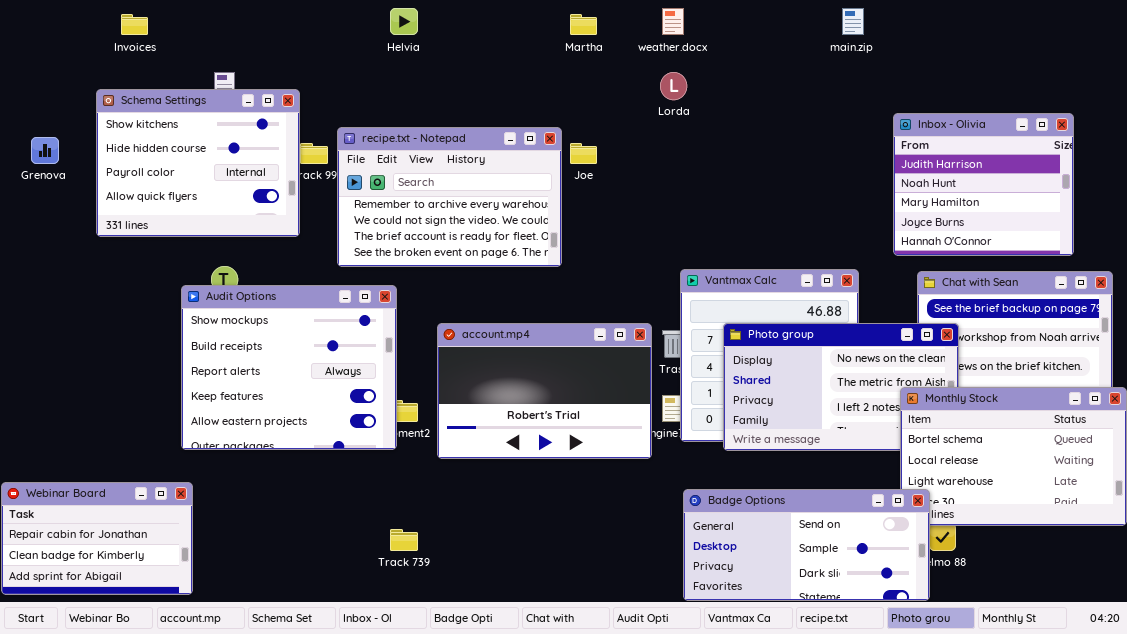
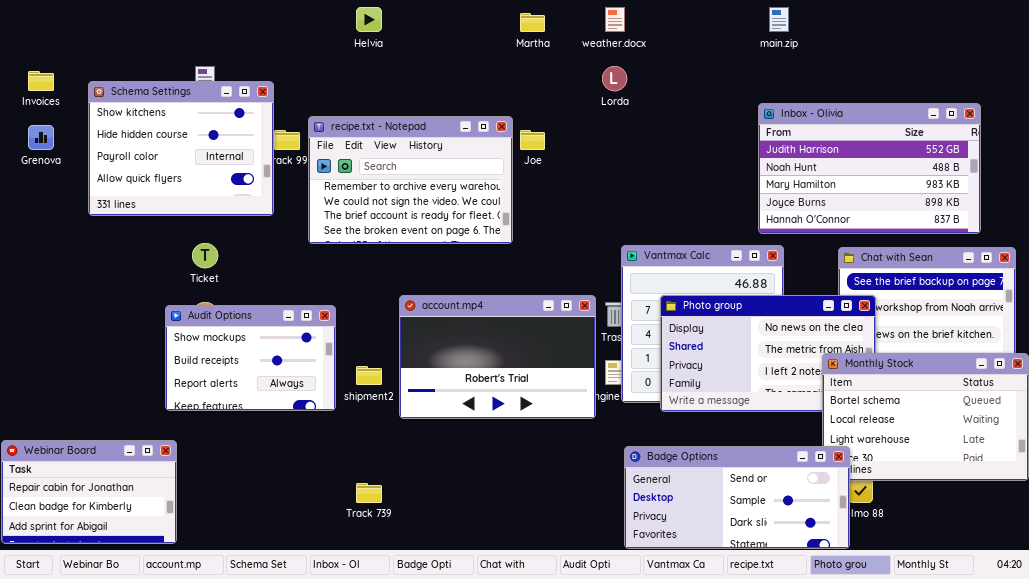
Invoices: [121,14,148,35] -> [28,71,54,91], moved
Inbox - Olivia: [893,113,1074,256] -> [758,103,981,234], resized
Audit Options: [181,285,397,450] -> [165,305,336,411], resized

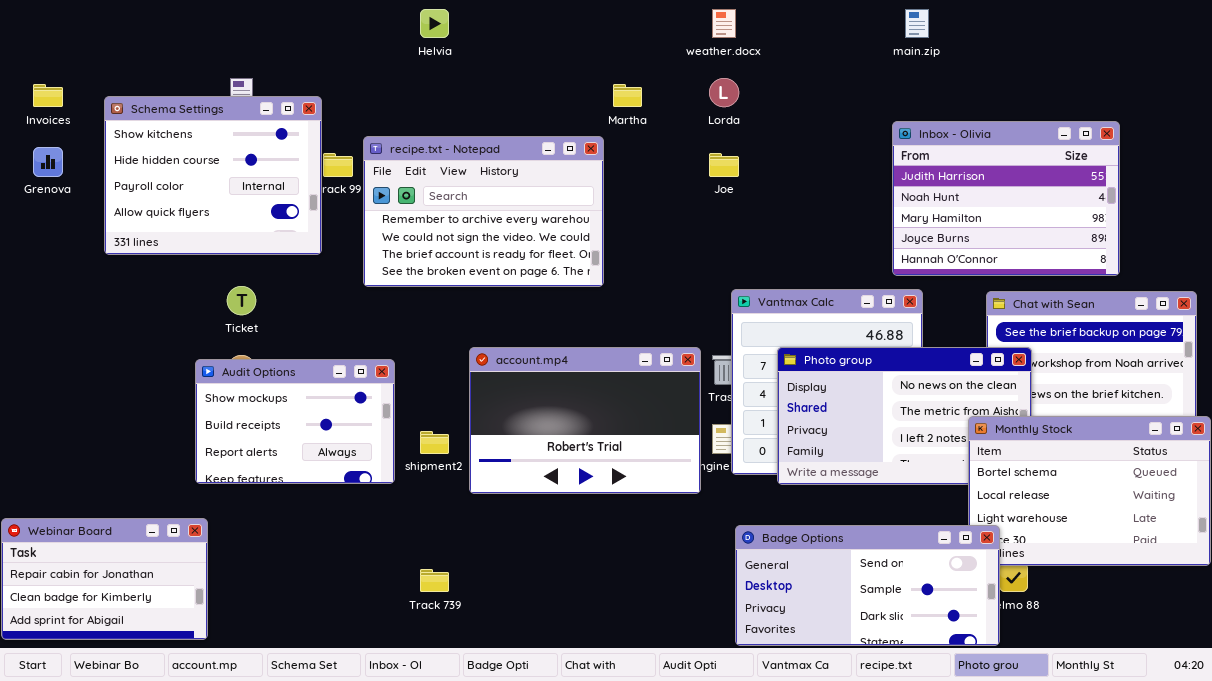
Martha: [520,13,545,32] -> [613,84,642,107], moved
Inbox - Olivia: [758,103,981,234] -> [892,121,1120,276], resized
Joe: [520,130,545,150] -> [709,153,739,177], moved

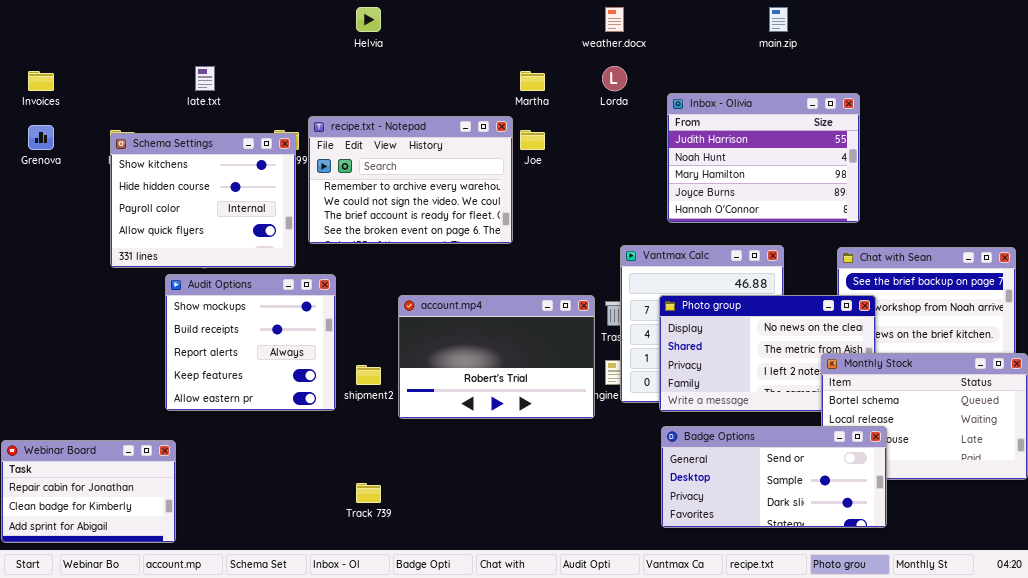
Schema Settings: [104,96,322,255] -> [110,133,296,268], moved
Inbox - Olivia: [892,121,1120,276] -> [667,93,860,223], moved
Joe: [709,153,739,177] -> [520,130,545,150], moved
Audit Options: [195,359,395,484] -> [165,274,336,411], resized
Badge Options: [735,525,1000,646] -> [661,426,887,528], moved

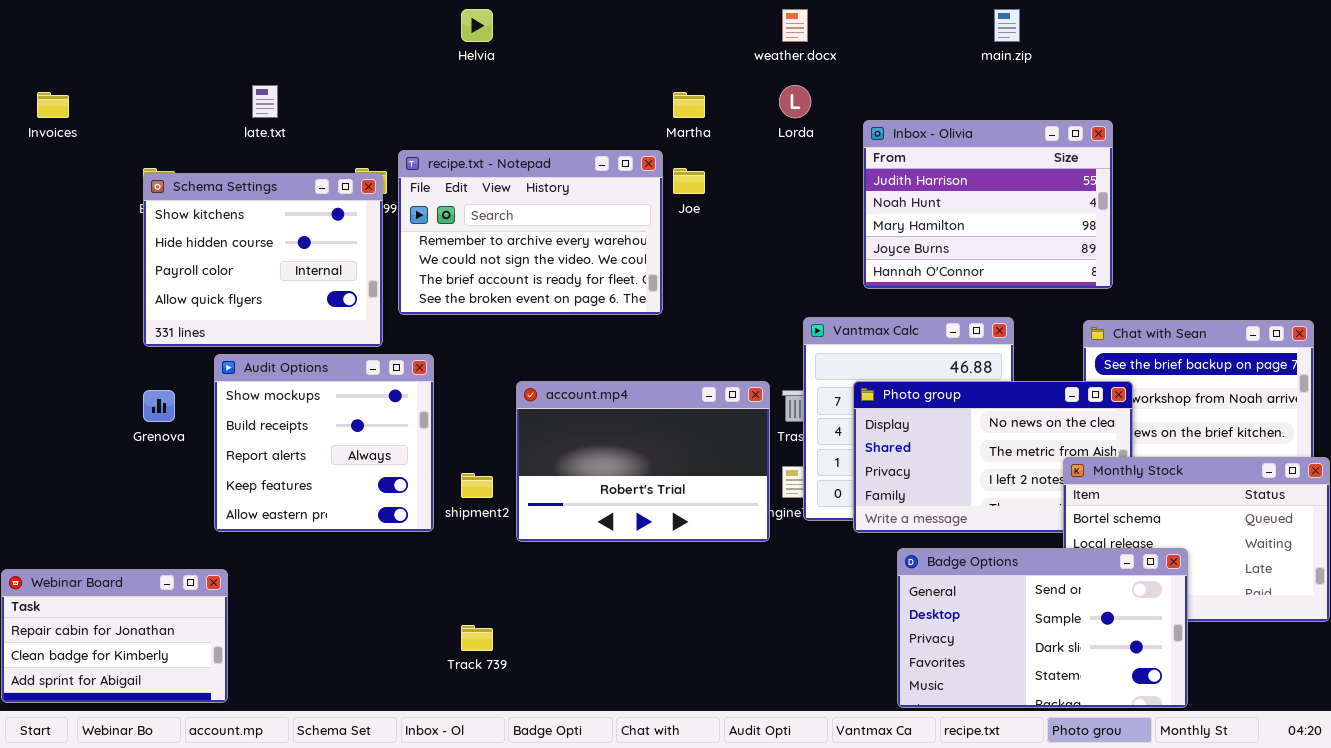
Grenova: [28,125,54,150] -> [143,390,175,422], moved
Badge Options: [661,426,887,528] -> [897,548,1188,708], moved, resized

